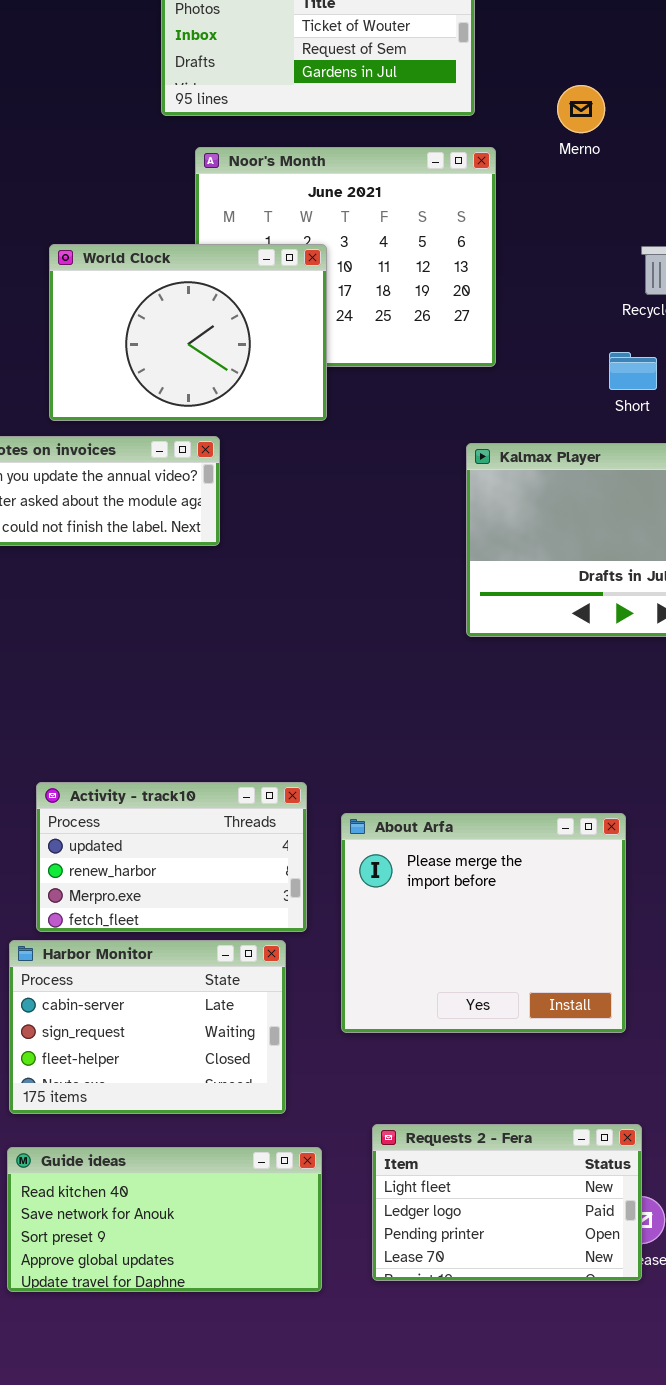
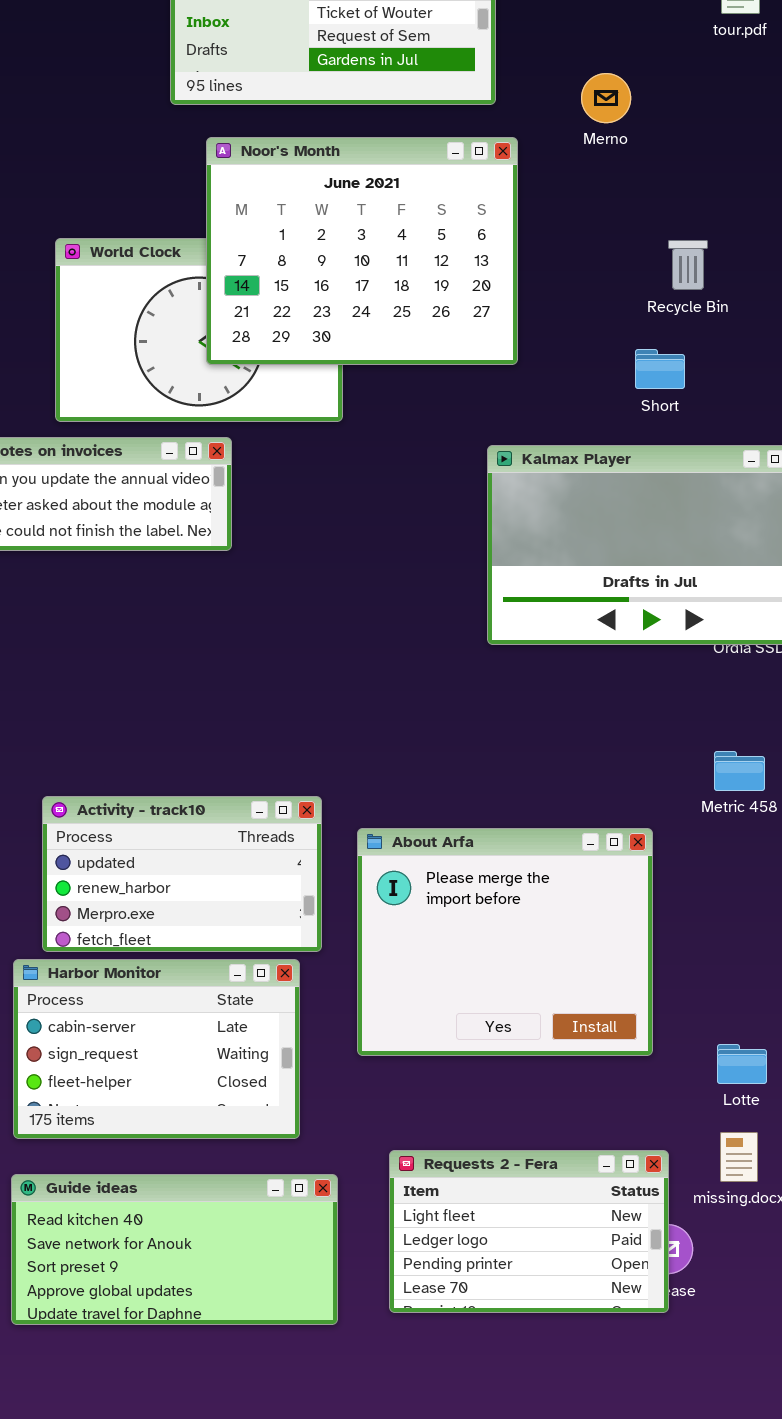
Noor's Month: [195,147,496,367] -> [206,137,518,365], raised

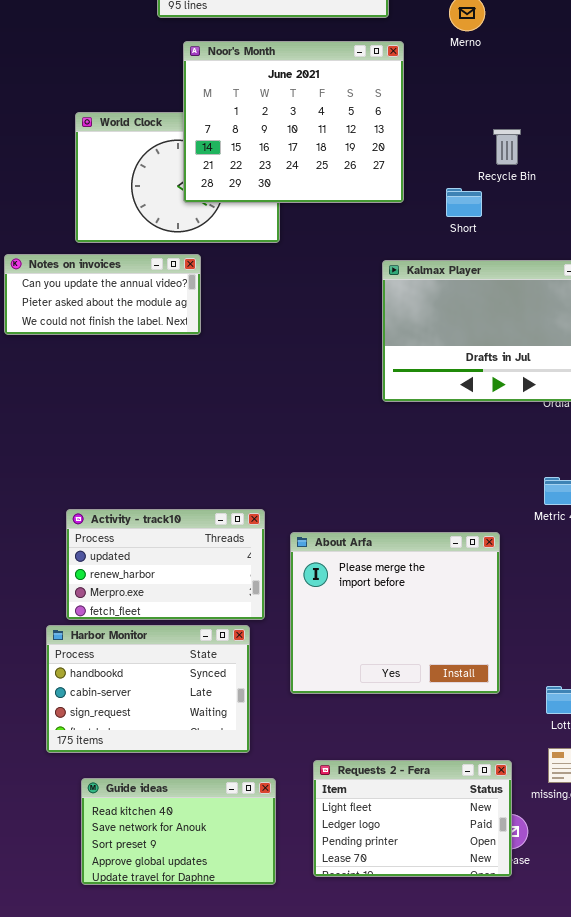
Recycle Bin: [668,240,708,290] -> [493,129,521,165], moved
Short: [635,349,685,389] -> [446,188,482,217], moved
Harbor Monitor: [13,959,300,1139] -> [46,625,250,753], scrolled up 1 row
Guide ideas: [11,1174,338,1325] -> [81,778,276,885], resized

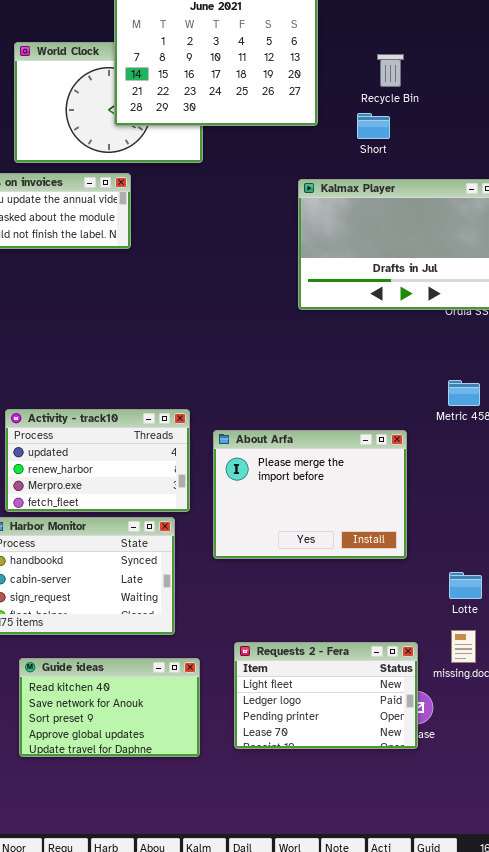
Recycle Bin: [493,129,521,165] -> [377,54,404,87], moved
About Arfa: [290,532,500,694] -> [213,430,407,559], resized

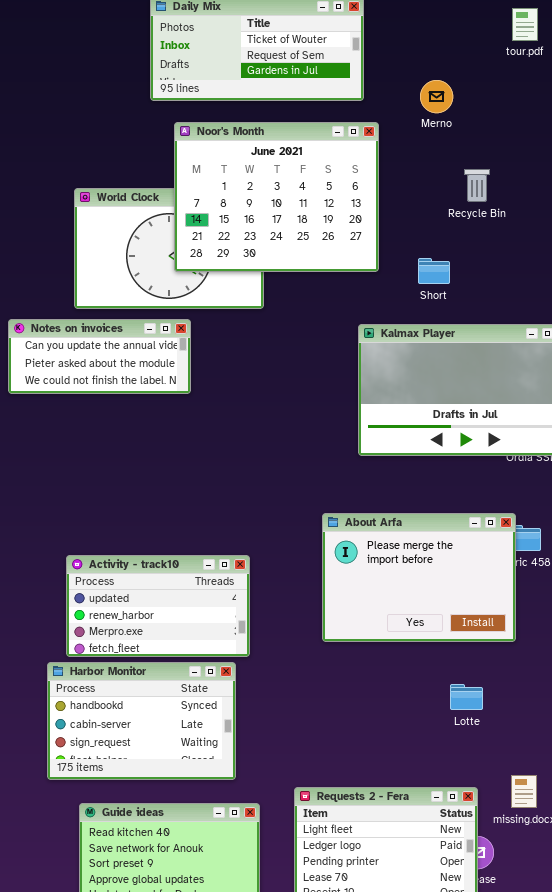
Recycle Bin: [377,54,404,87] -> [464,169,490,202], moved
About Arfa: [213,430,407,559] -> [322,513,516,642], moved
Lotte: [449,572,482,599] -> [450,684,483,710], moved

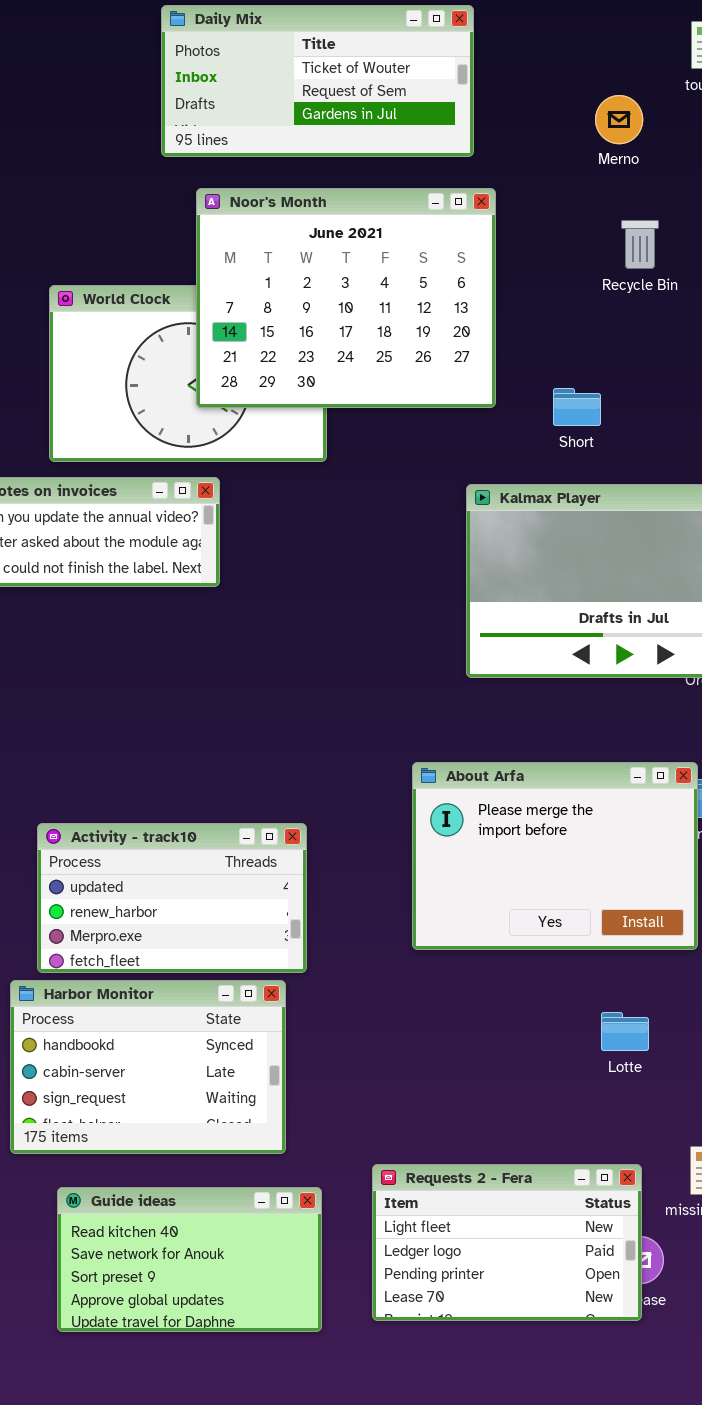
Merno: [420,80,453,113] -> [595,95,643,144], moved
Recycle Bin: [464,169,490,202] -> [621,220,659,269], moved

